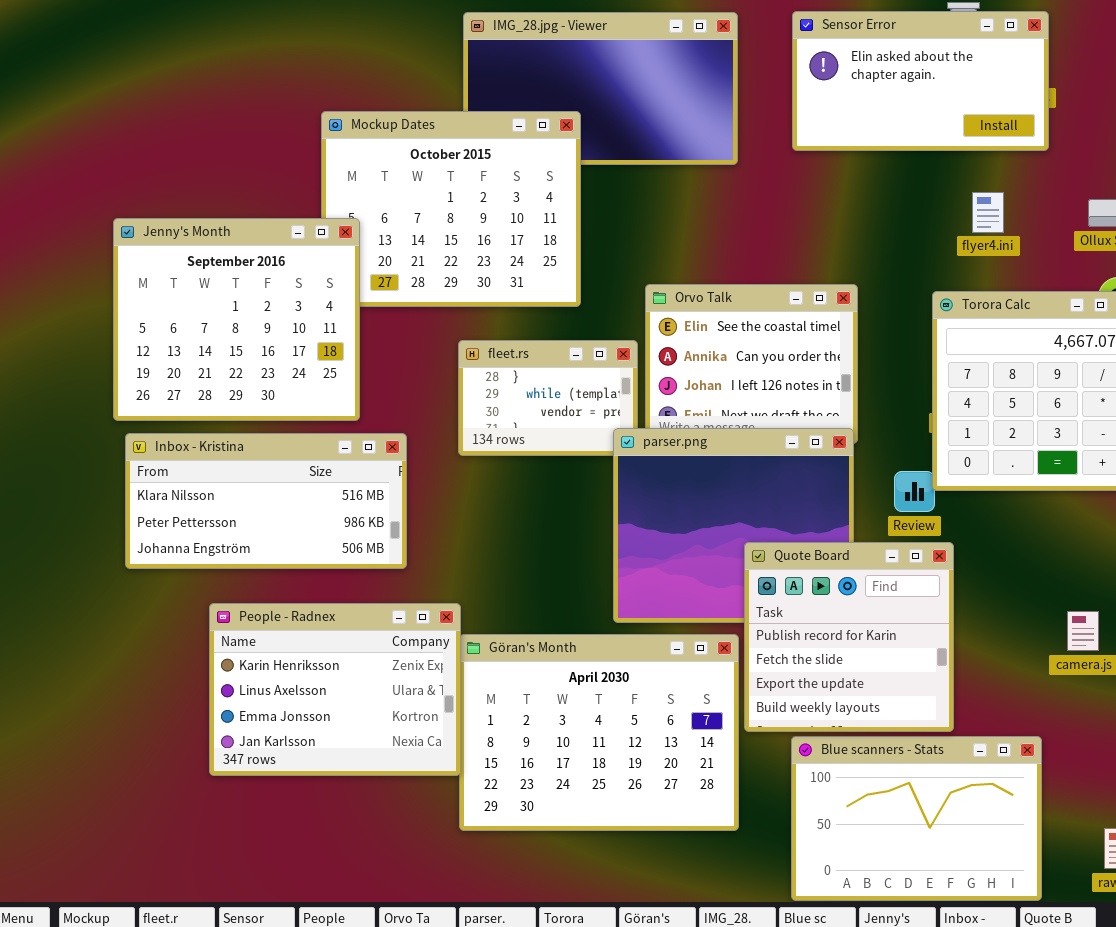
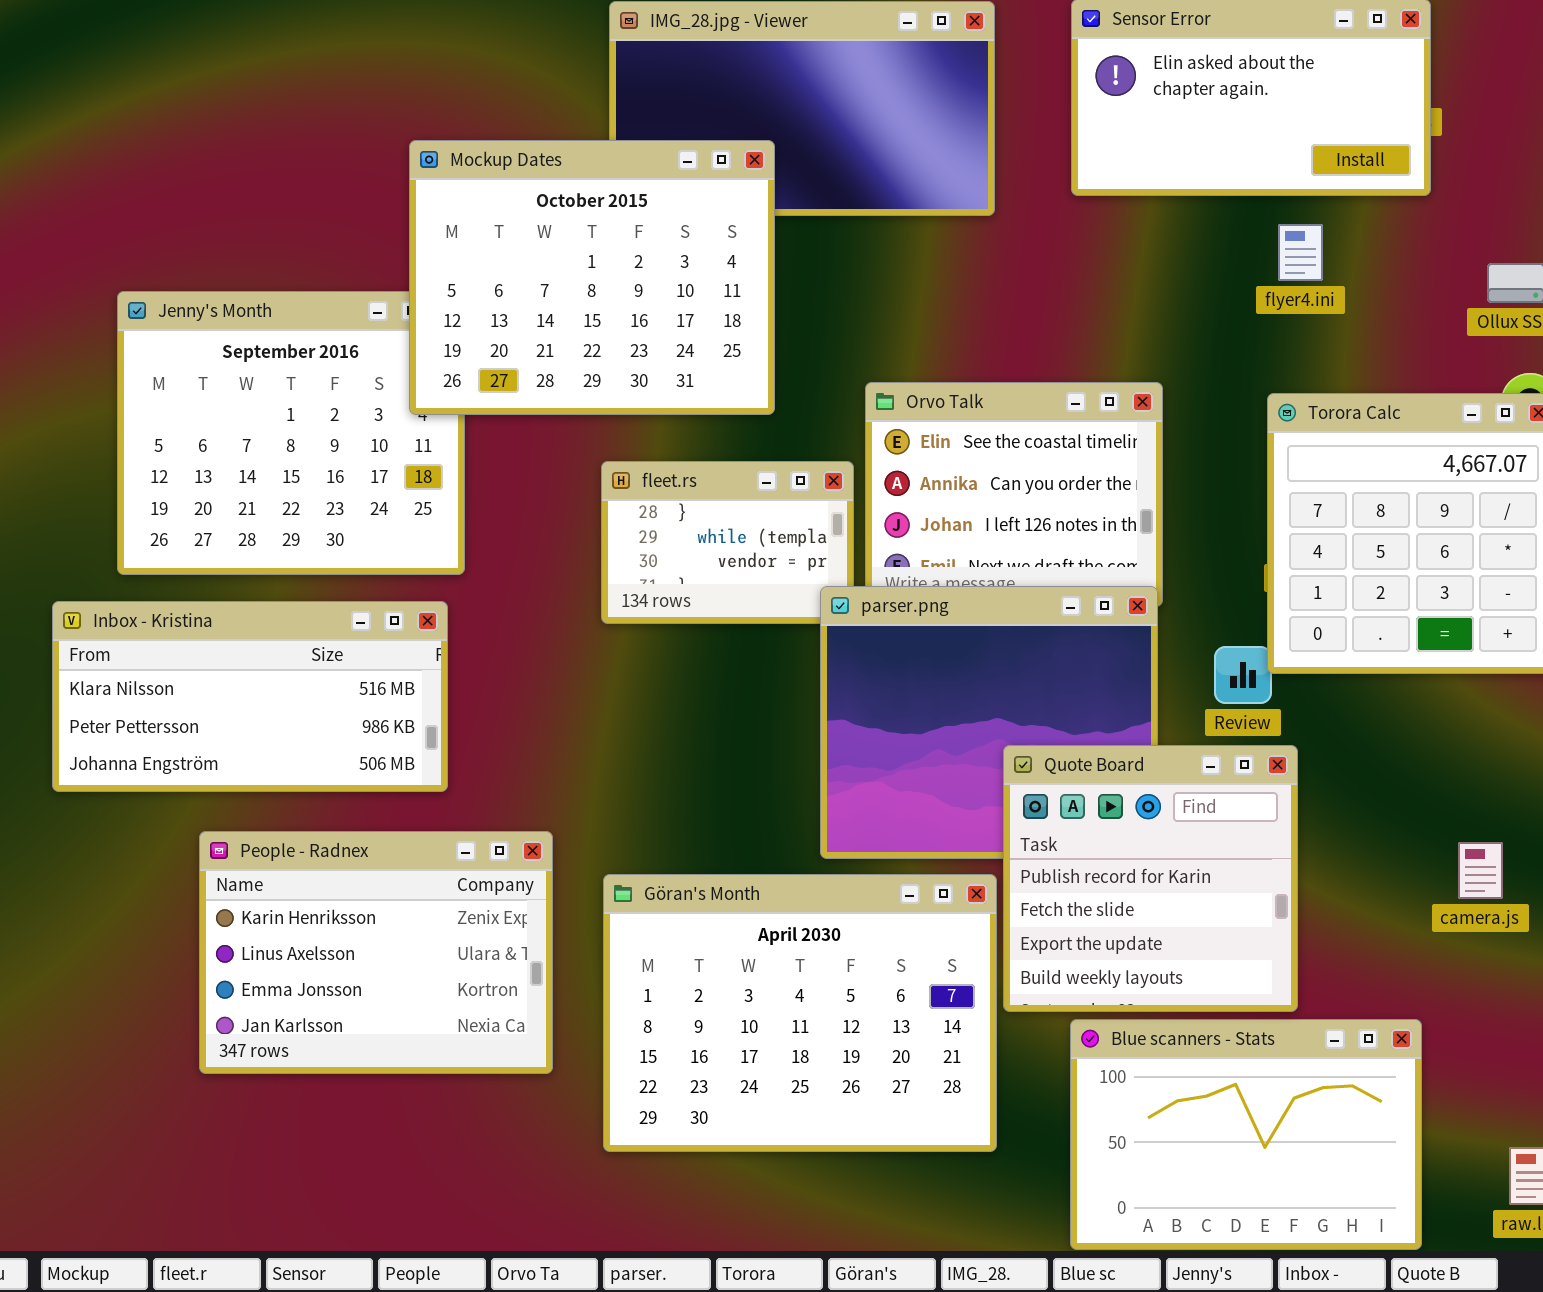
Mockup Dates: [321,111,581,307] -> [409,140,775,415], raised
flyer4.ini: [972,192,1004,233] -> [1278,224,1323,281], moved
Inbox - Kristina: [125,433,407,569] -> [52,601,448,792], moved
People - Radnex: [209,603,461,776] -> [199,831,553,1074], moved

